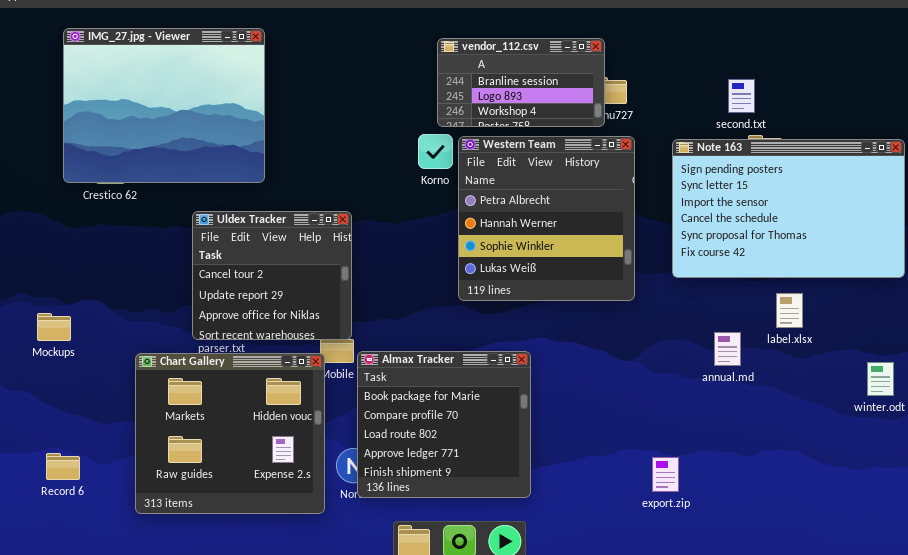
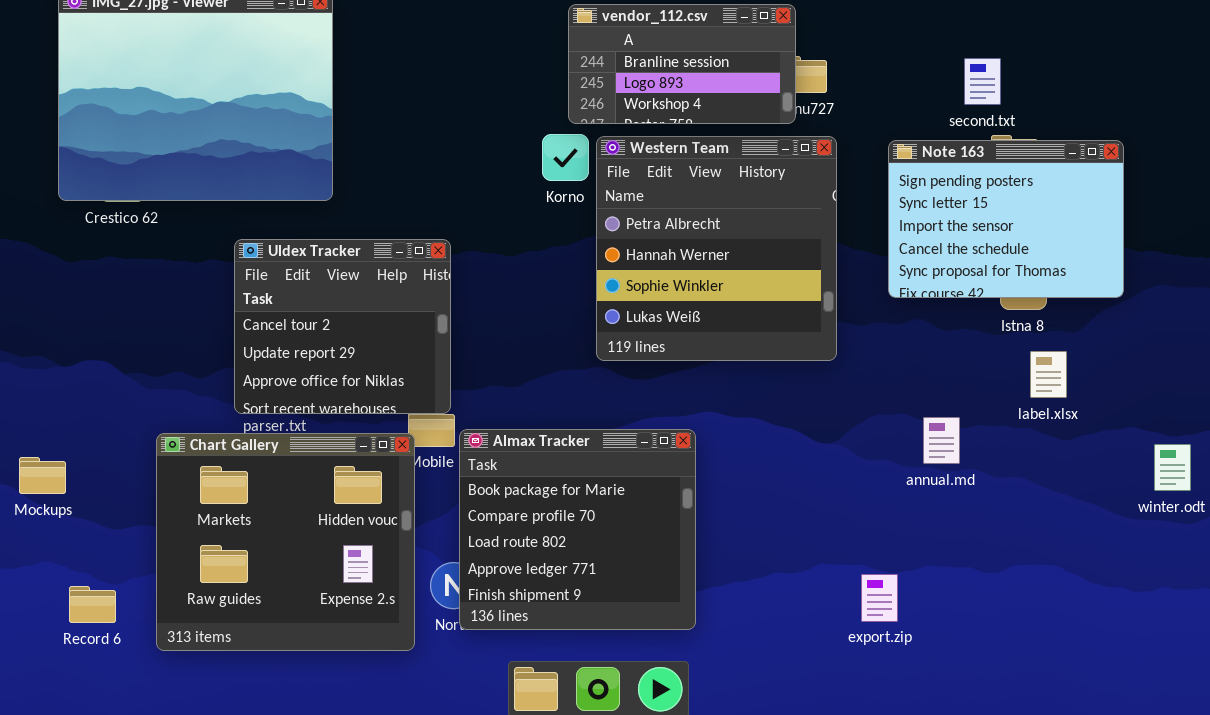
Note 163: [672,139,905,278] -> [888,140,1124,298], resized
Mockups: [37,313,71,341] -> [19,457,66,494], moved
annual.md: [714,332,741,366] -> [923,417,960,464], moved
Record 6: [46,453,80,480] -> [69,586,116,623], moved

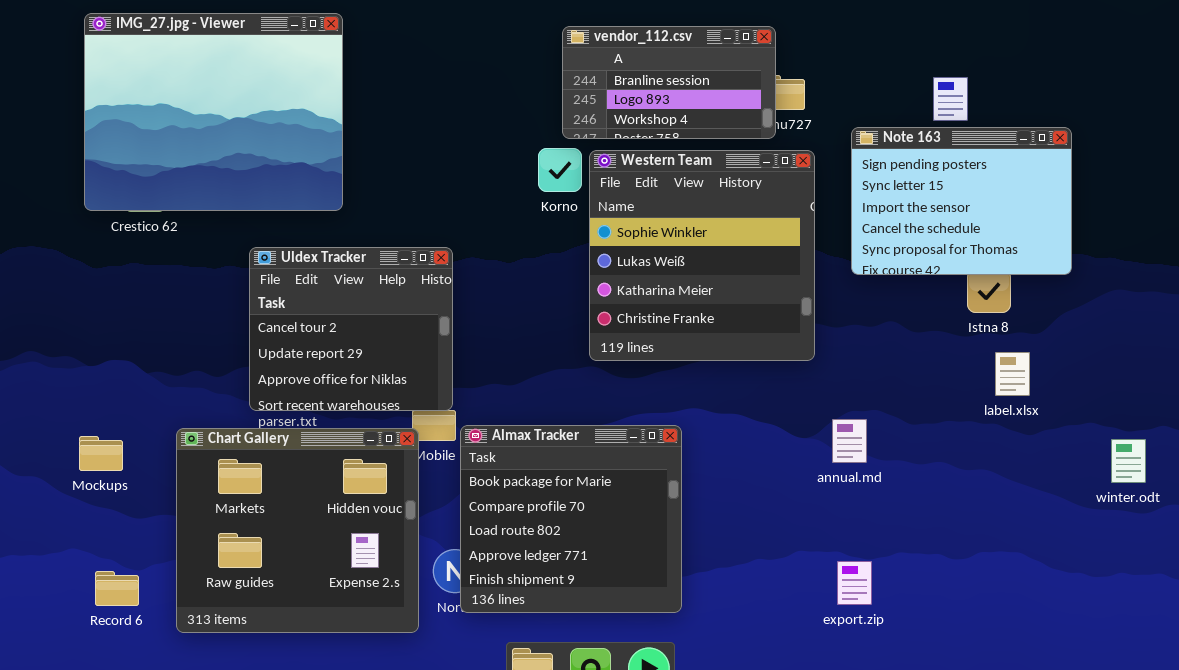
Western Team: [596,136,837,361] -> [589,150,815,361], scrolled down 2 rows
Note 163: [888,140,1124,298] -> [851,127,1072,275], moved
annual.md: [923,417,960,464] -> [832,419,867,463], moved
Mockups: [19,457,66,494] -> [79,436,123,471], moved

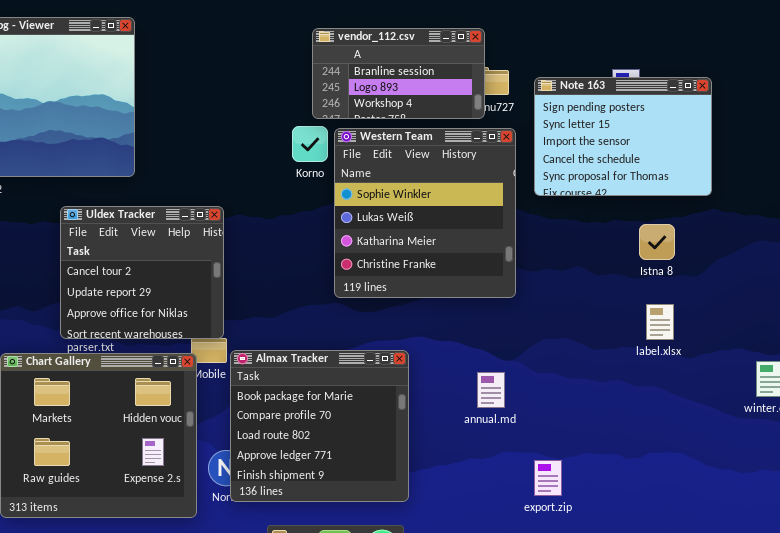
Note 163: [851,127,1072,275] -> [534,77,712,196], moved
label.xlsx: [995,352,1030,396] -> [646,304,674,340], moved
annual.md: [832,419,867,463] -> [477,372,505,408], moved

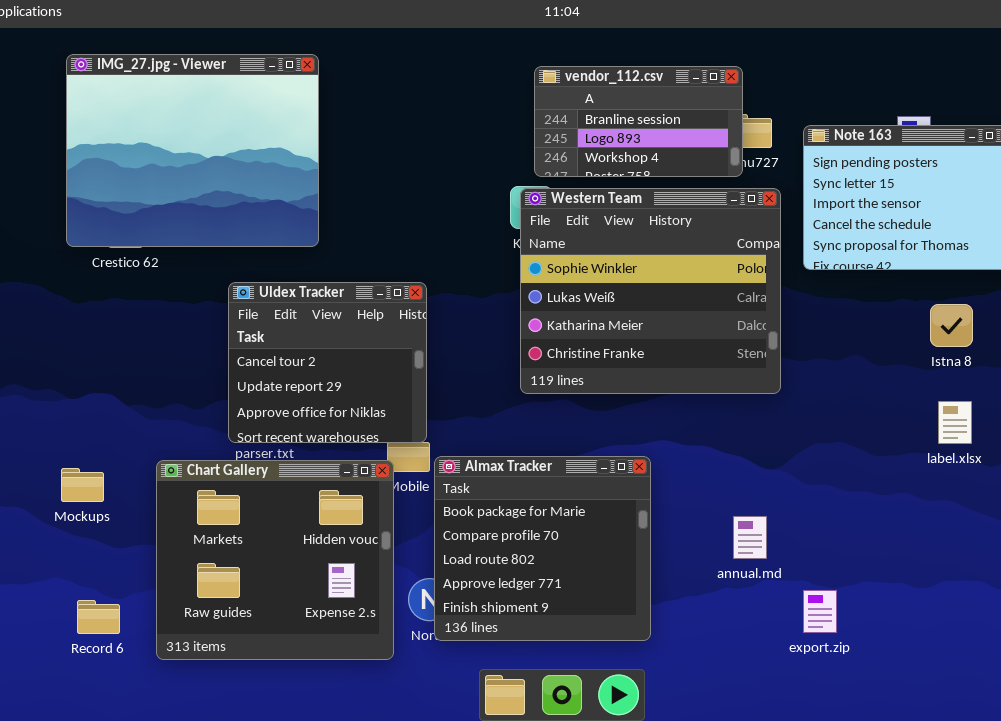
Western Team: [334,128,516,298] -> [520,188,781,394], resized
annual.md: [477,372,505,408] -> [733,516,767,559], moved

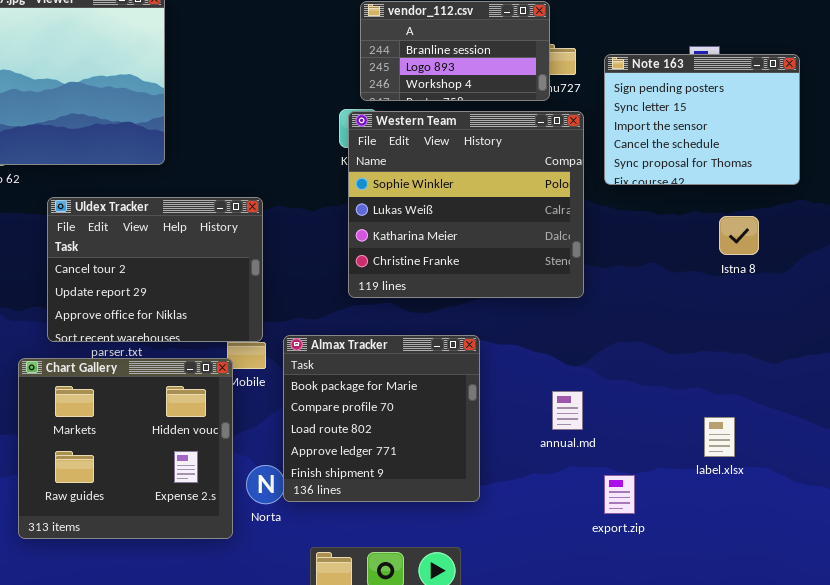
Uldex Tracker: [228,282,427,443] -> [47,197,263,342], resized
label.xlsx: [938,401,972,444] -> [704,417,735,457], moved
Almax Tracker: [434,456,651,641] -> [283,335,480,502], moved
annual.md: [733,516,767,559] -> [552,391,583,430], moved

